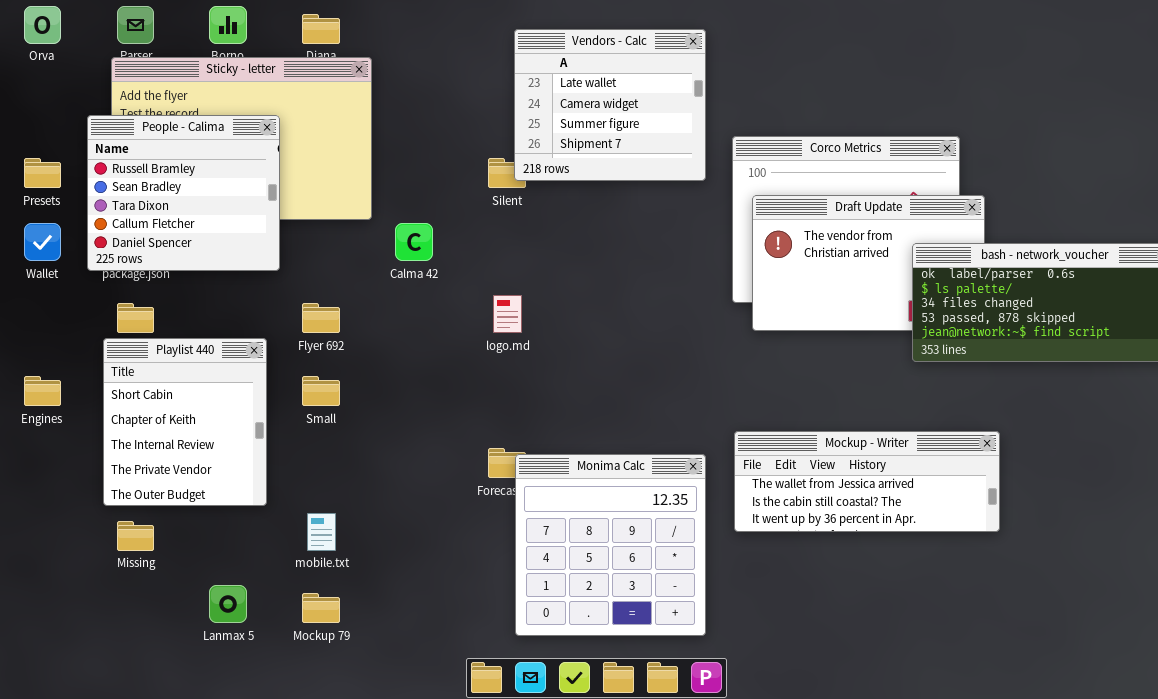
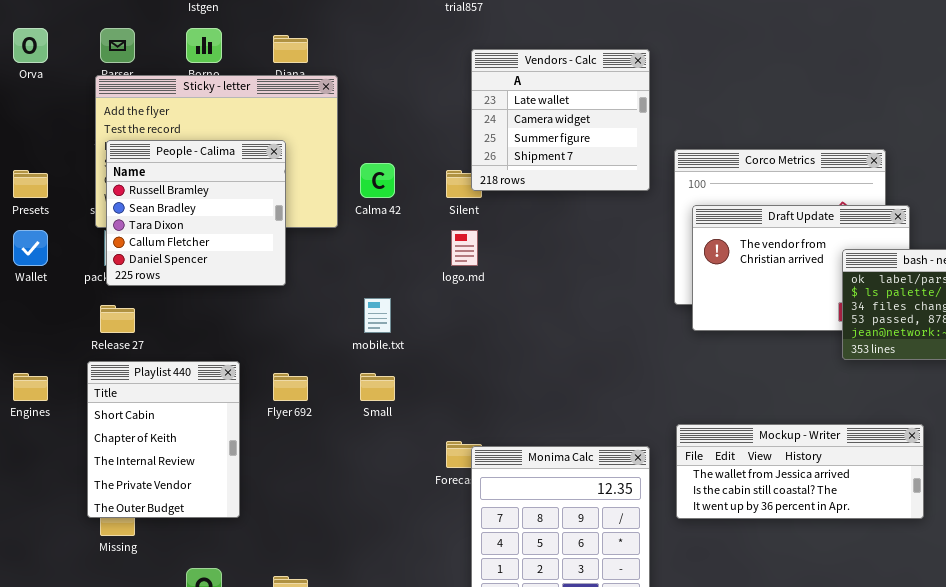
People - Calima: [87,115,280,271] -> [106,140,286,286], moved
Calma 42: [395,223,433,261] -> [360,163,395,198], moved
logo.md: [493,295,522,333] -> [451,230,478,266], moved
Flyer 692: [302,303,340,333] -> [273,373,308,401], moved
Playlist 440: [103,338,267,506] -> [87,361,240,518], moved
Small: [302,376,340,406] -> [360,373,395,401], moved
mobile.txt: [307,513,336,551] -> [364,298,391,333], moved

